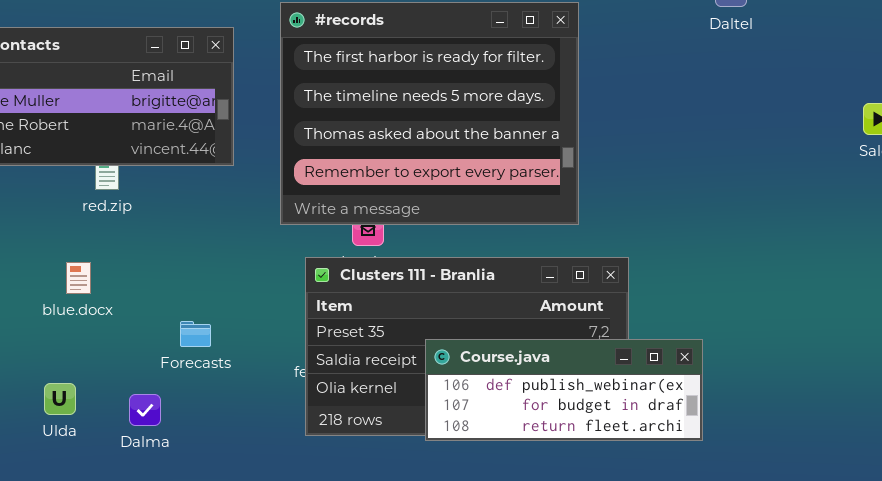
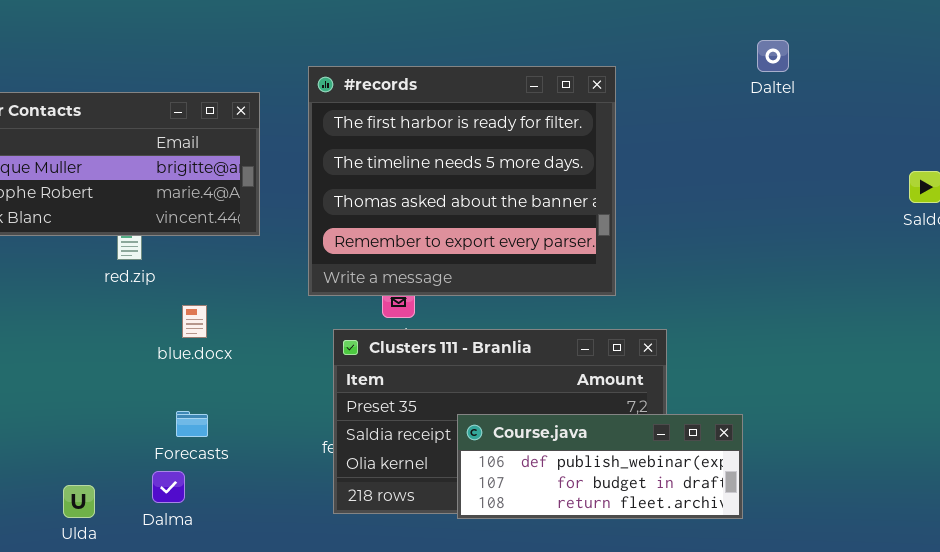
blue.docx: [66,262,91,294] -> [182,305,207,338], moved
Forecasts: [180,321,211,347] -> [176,411,208,437], moved
Ulda: [44,383,76,415] -> [63,485,95,518], moved

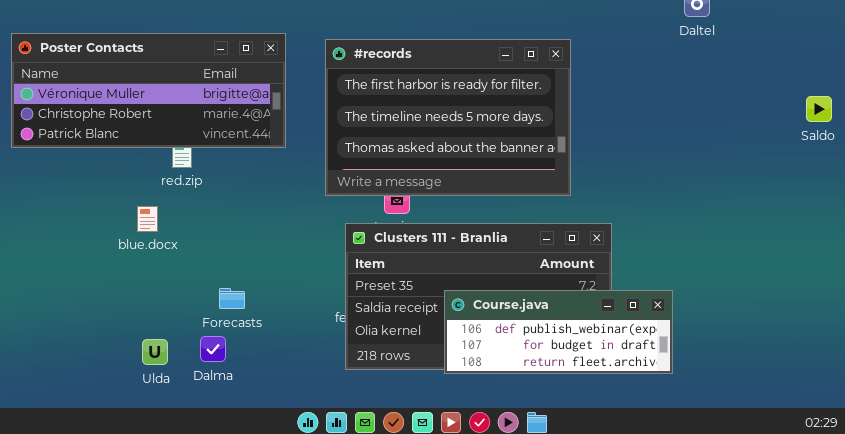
#records: [308,66,616,296] -> [325,39,571,196], resized
blue.docx: [182,305,207,338] -> [137,206,158,232], moved
Ulda: [63,485,95,518] -> [142,339,168,365], moved

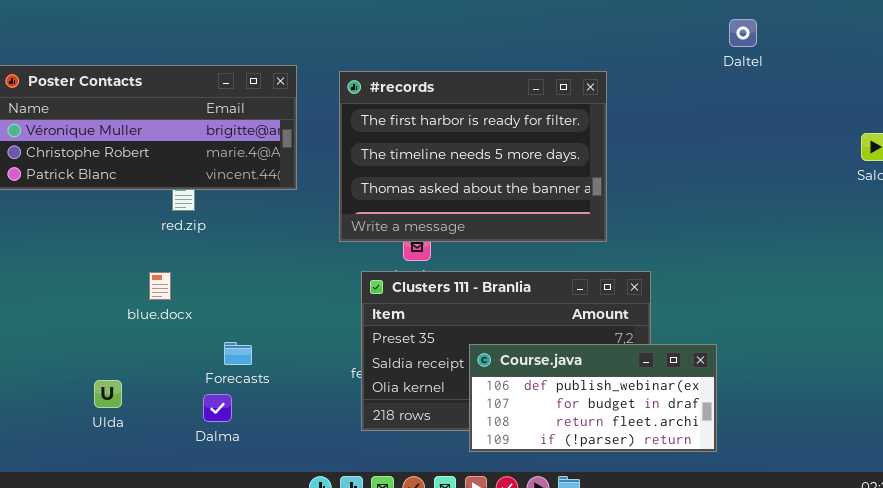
blue.docx: [137,206,158,232] -> [149,272,171,300], moved
Course.java: [444,290,673,374] -> [469,344,717,452], resized
Ulda: [142,339,168,365] -> [94,380,122,408], moved

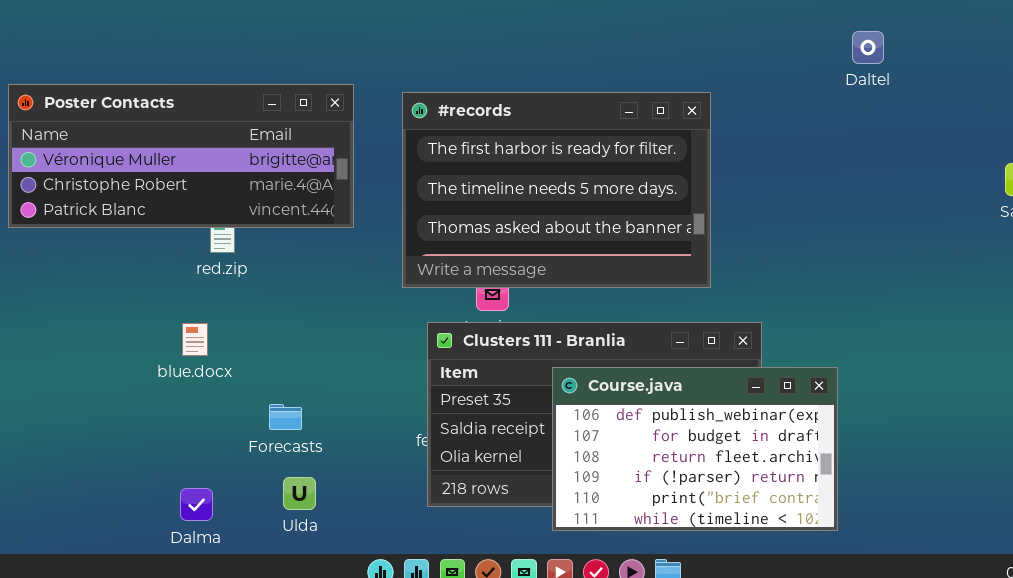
Course.java: [469,344,717,452] -> [552,367,838,531], resized
Ulda: [94,380,122,408] -> [283,477,316,510], moved
Dalma: [203,394,232,422] -> [180,488,213,521], moved

